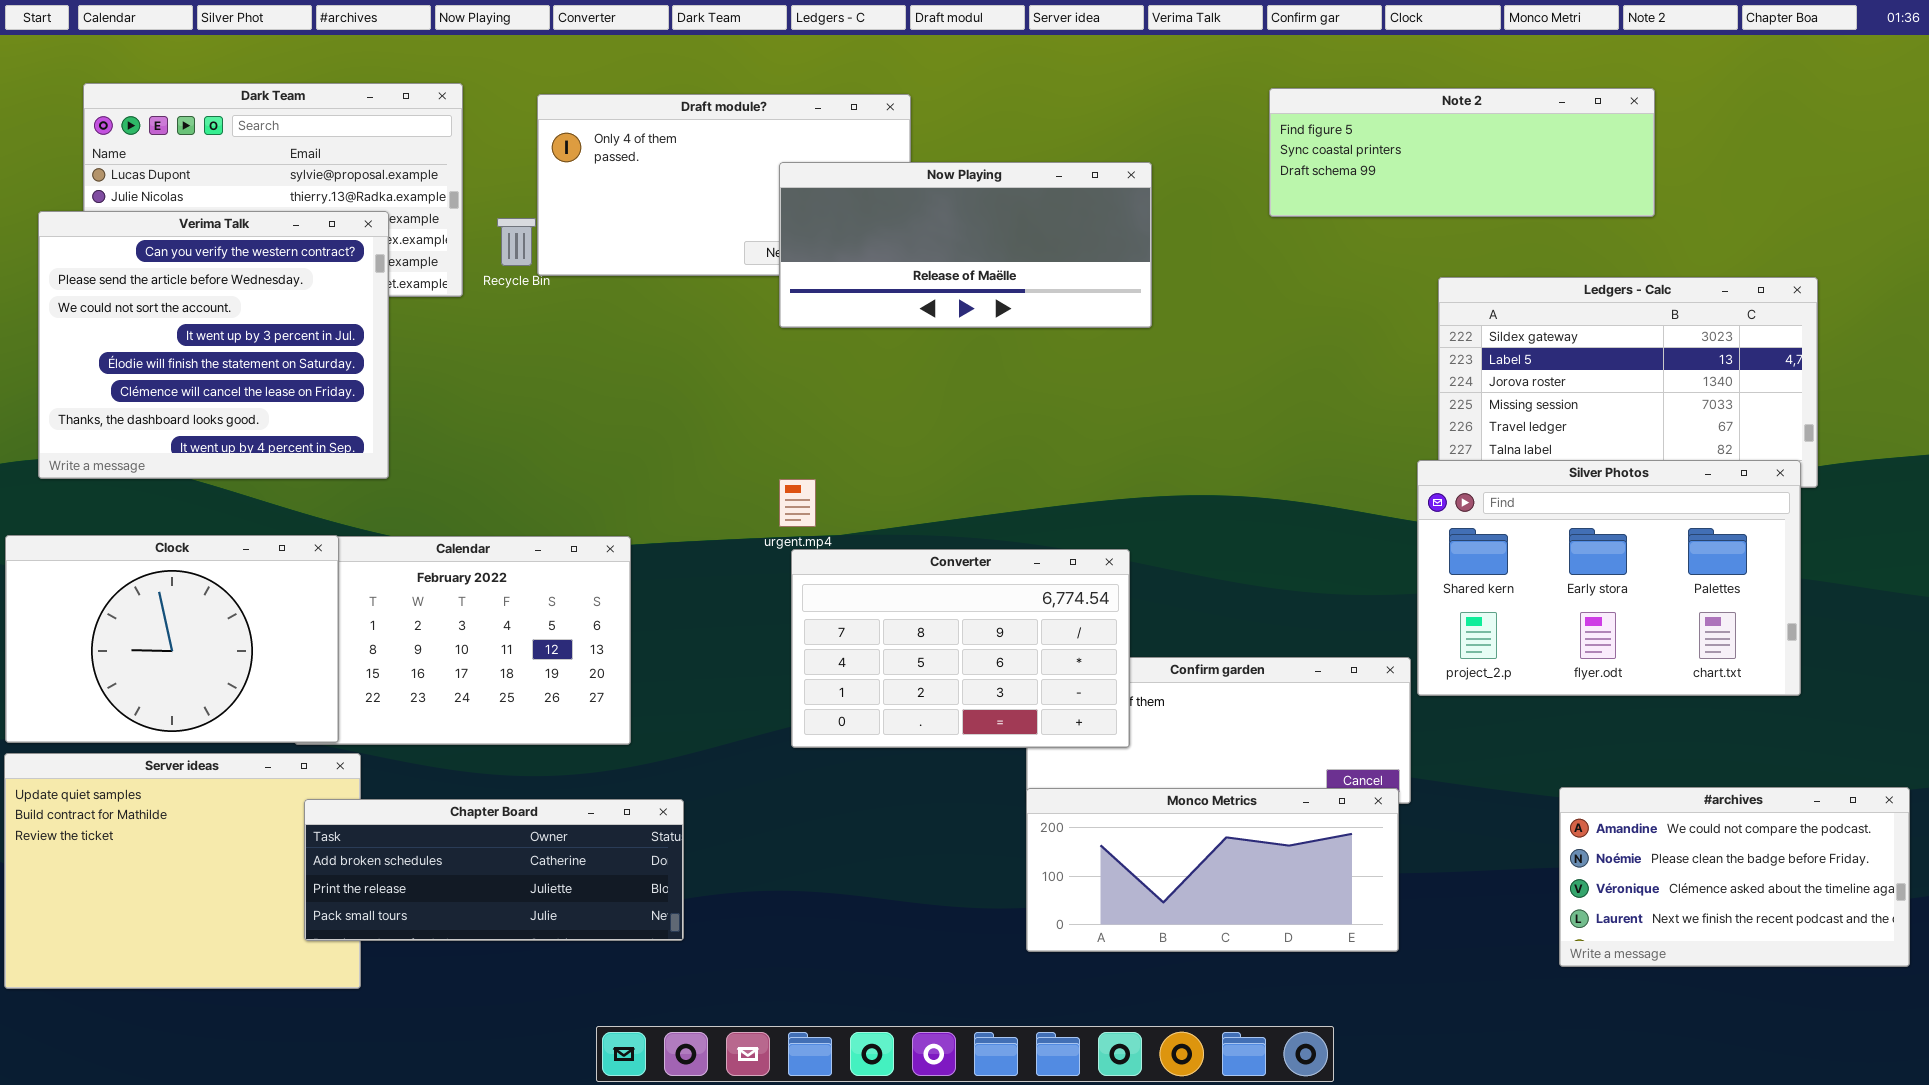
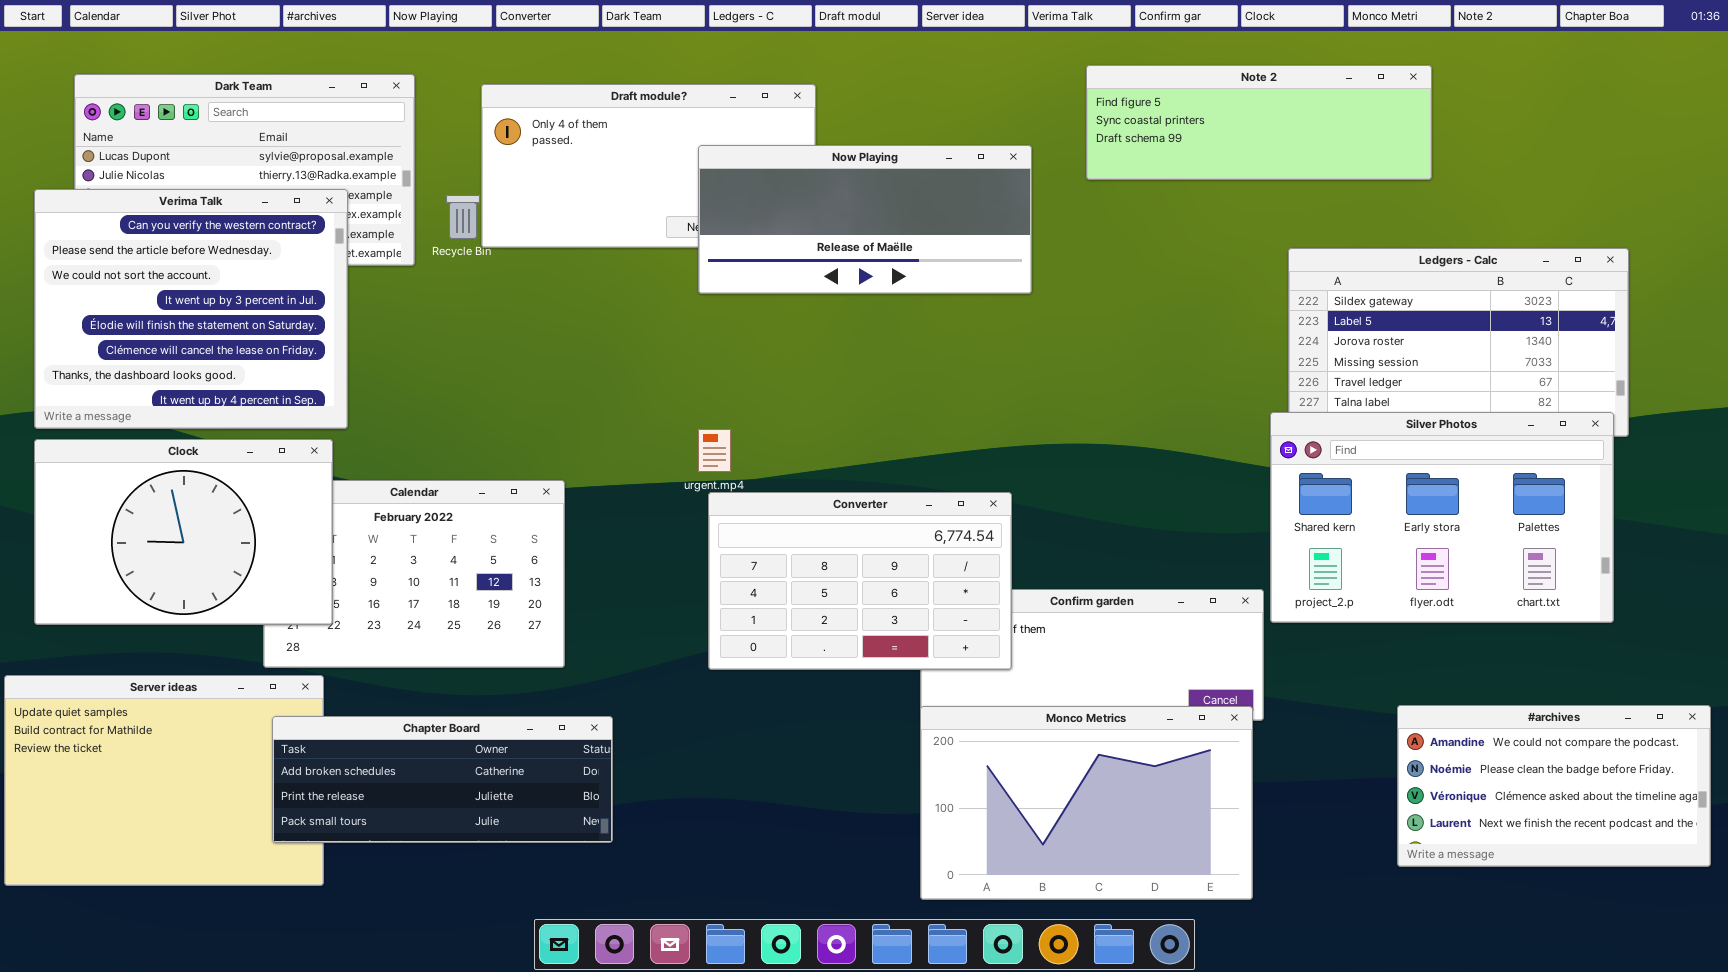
Note 2: [1269,88,1655,217] -> [1086,65,1432,180], moved
Clock: [5,535,339,743] -> [34,439,333,625], moved
Monco Metrics: [1026,788,1399,952] -> [920,706,1253,900], resized

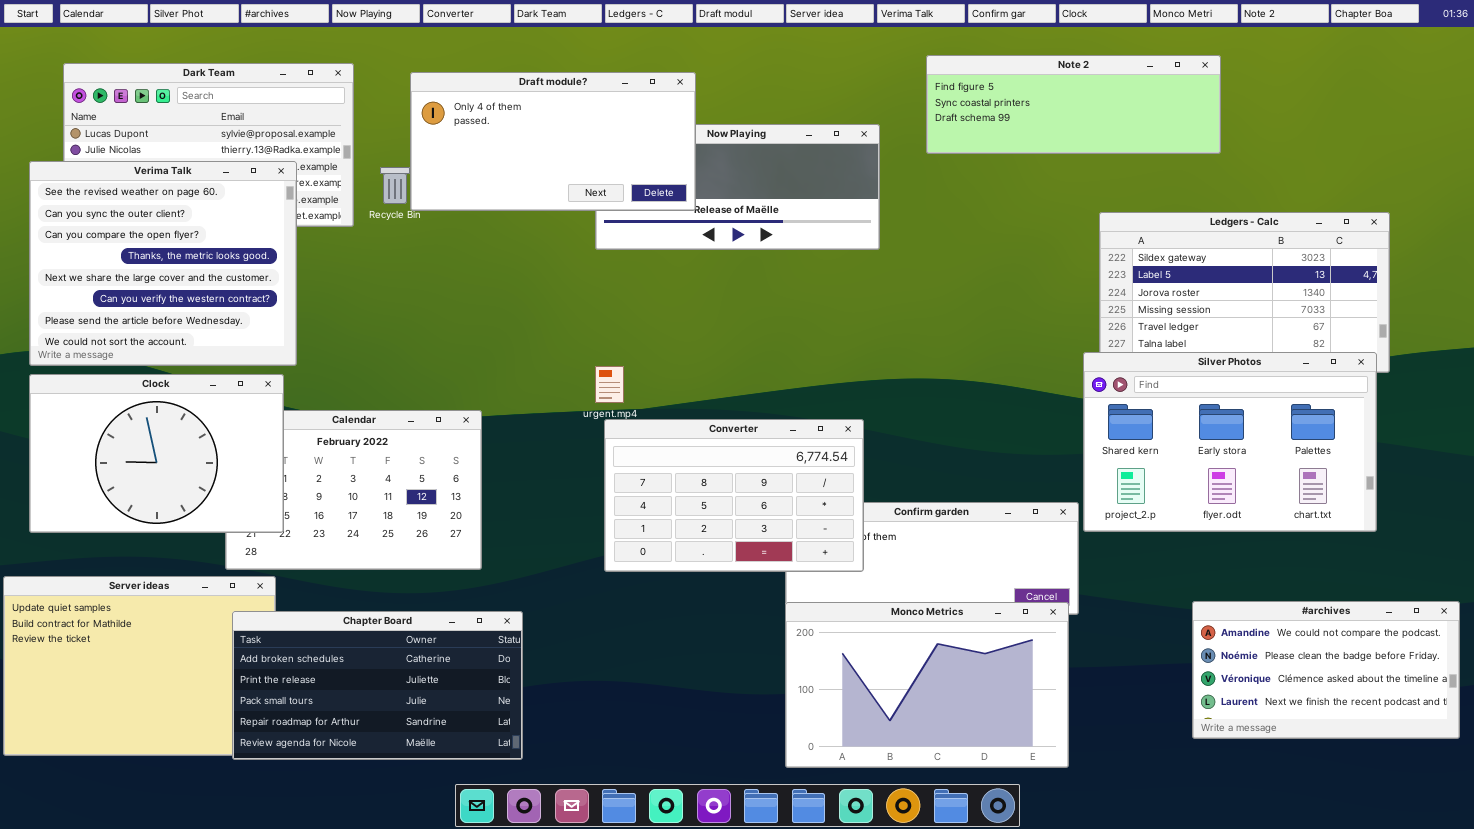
Draft module?: [481,84,816,248] -> [410,72,696,211], raised
Verima Talk: [34,189,348,429] -> [29,161,297,366], scrolled up 5 rows
Chapter Board: [272,716,613,843] -> [232,611,523,760], resized

